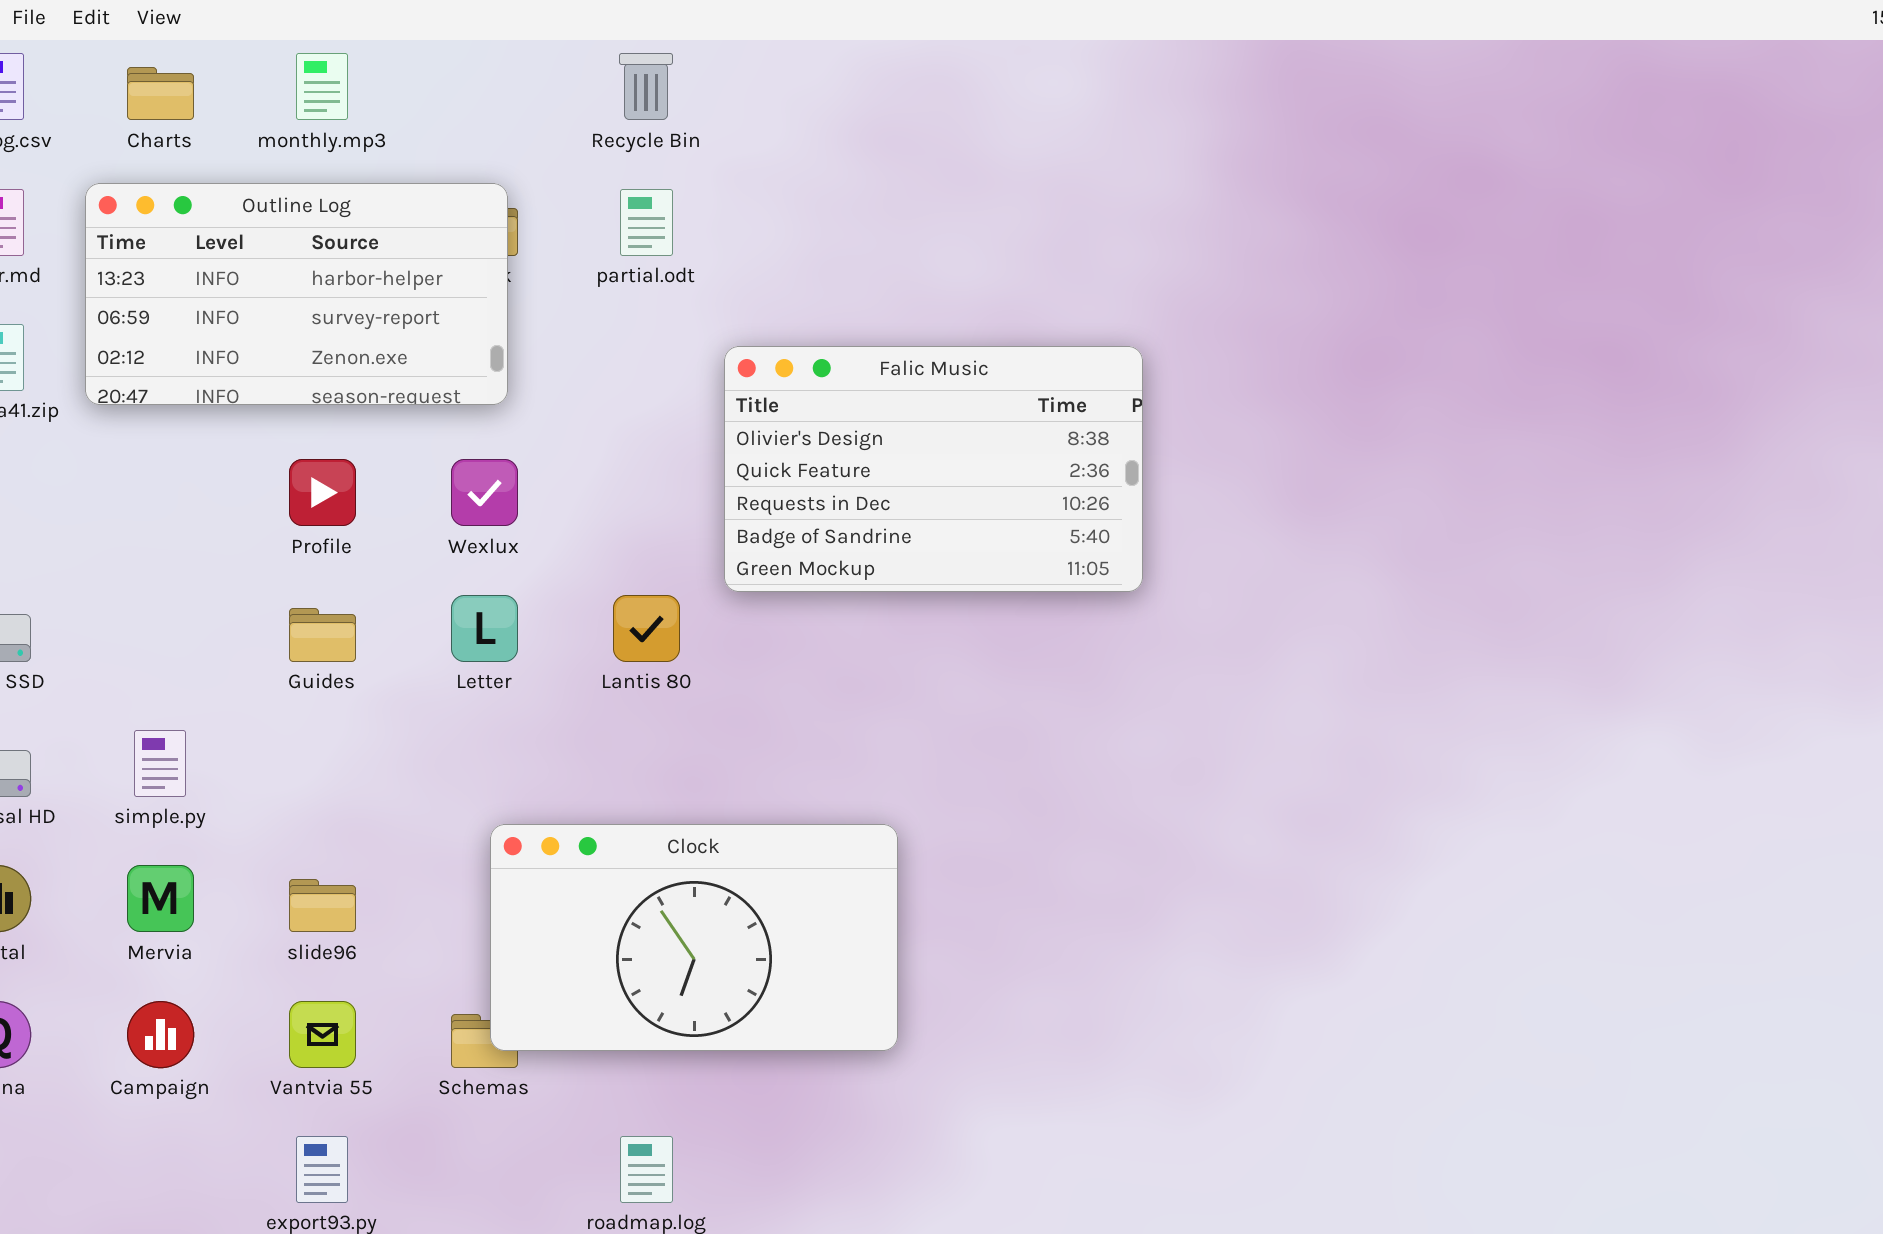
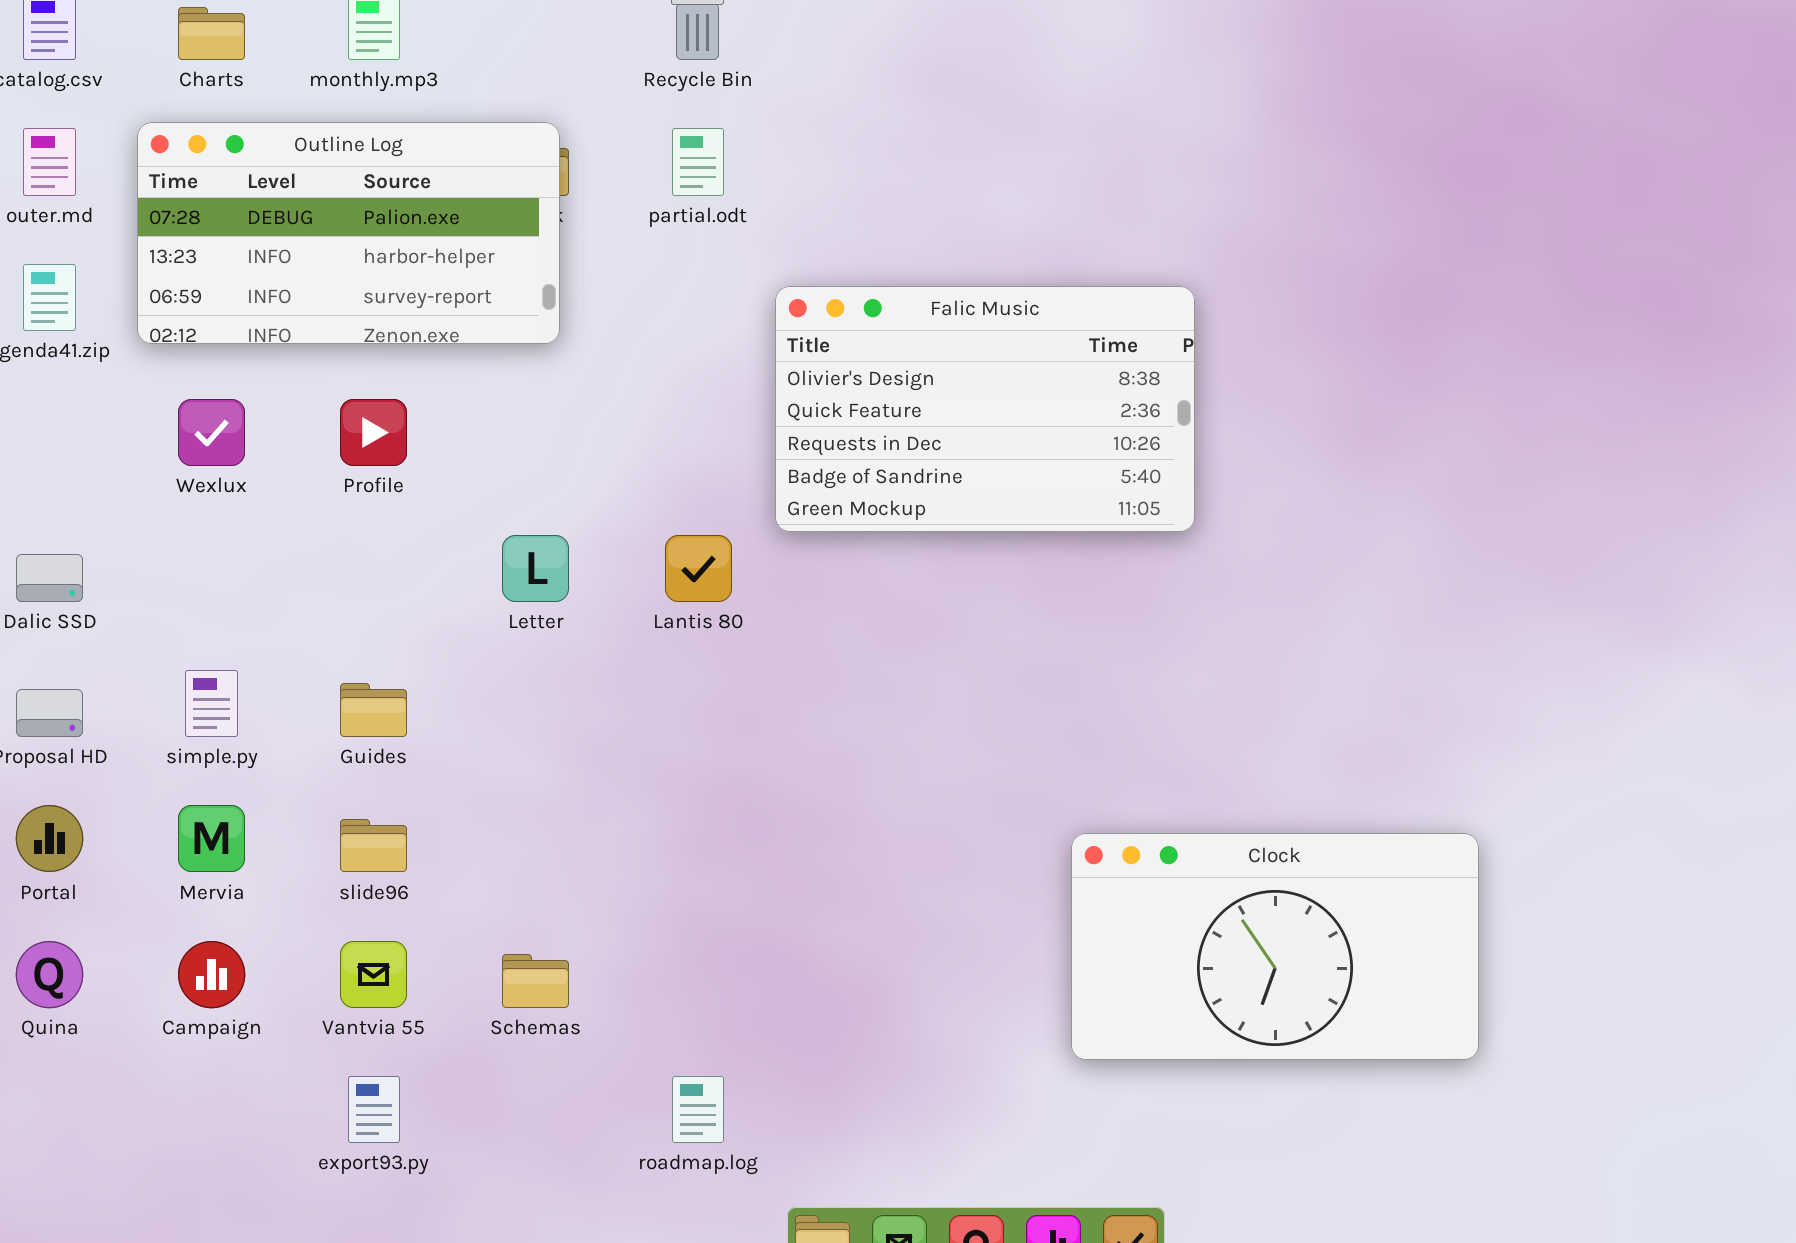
Outline Log: [85,183,508,405] -> [137,122,560,344], scrolled up 1 row
Wexlux: [451,459,518,526] -> [178,399,245,466], moved
Guides: [289,608,356,662] -> [340,683,407,737], moved
Clock: [490,824,898,1051] -> [1071,833,1479,1060], moved

